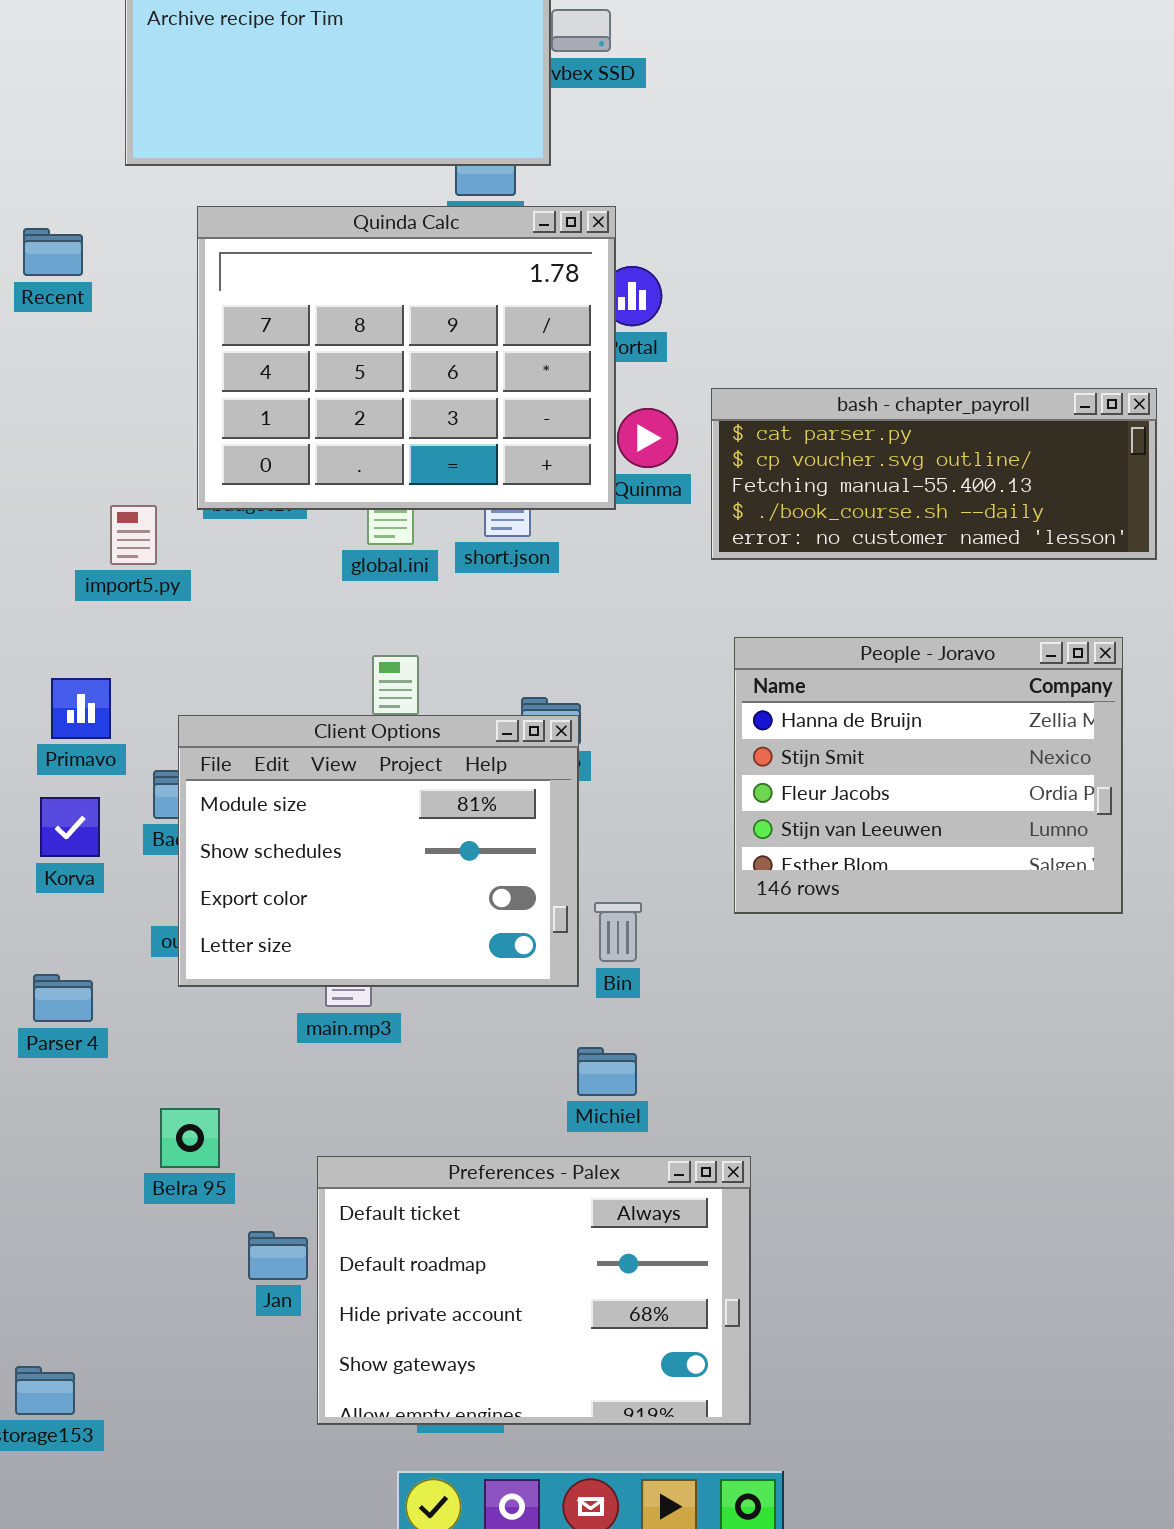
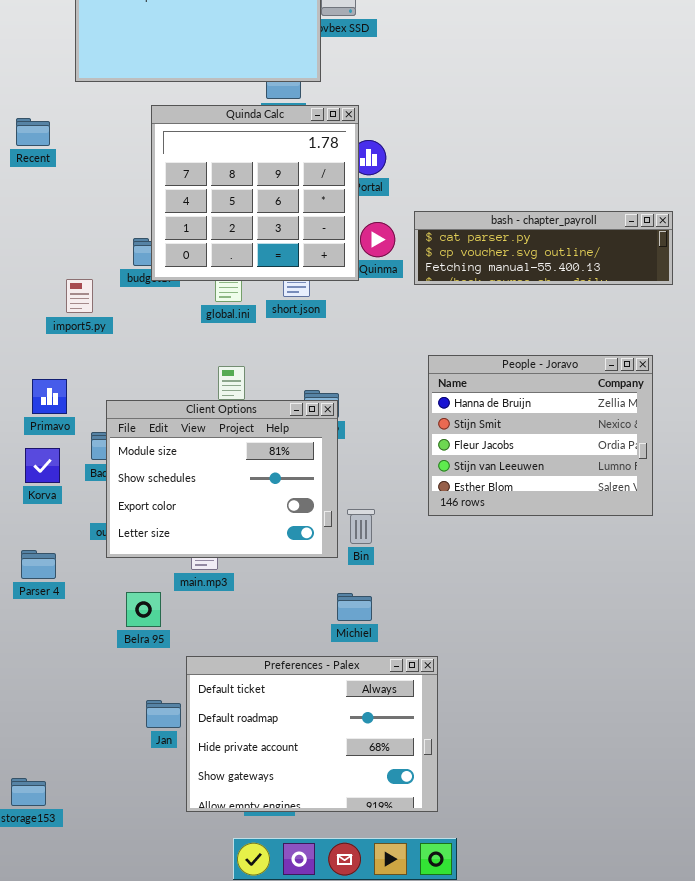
Quinda Calc: [197,206,616,510] -> [151,105,359,281], resized
bash - chapter_payroll: [711,388,1157,560] -> [414,211,673,285], resized
Belra 95: [160,1108,220,1168] -> [126,592,161,627], moved

